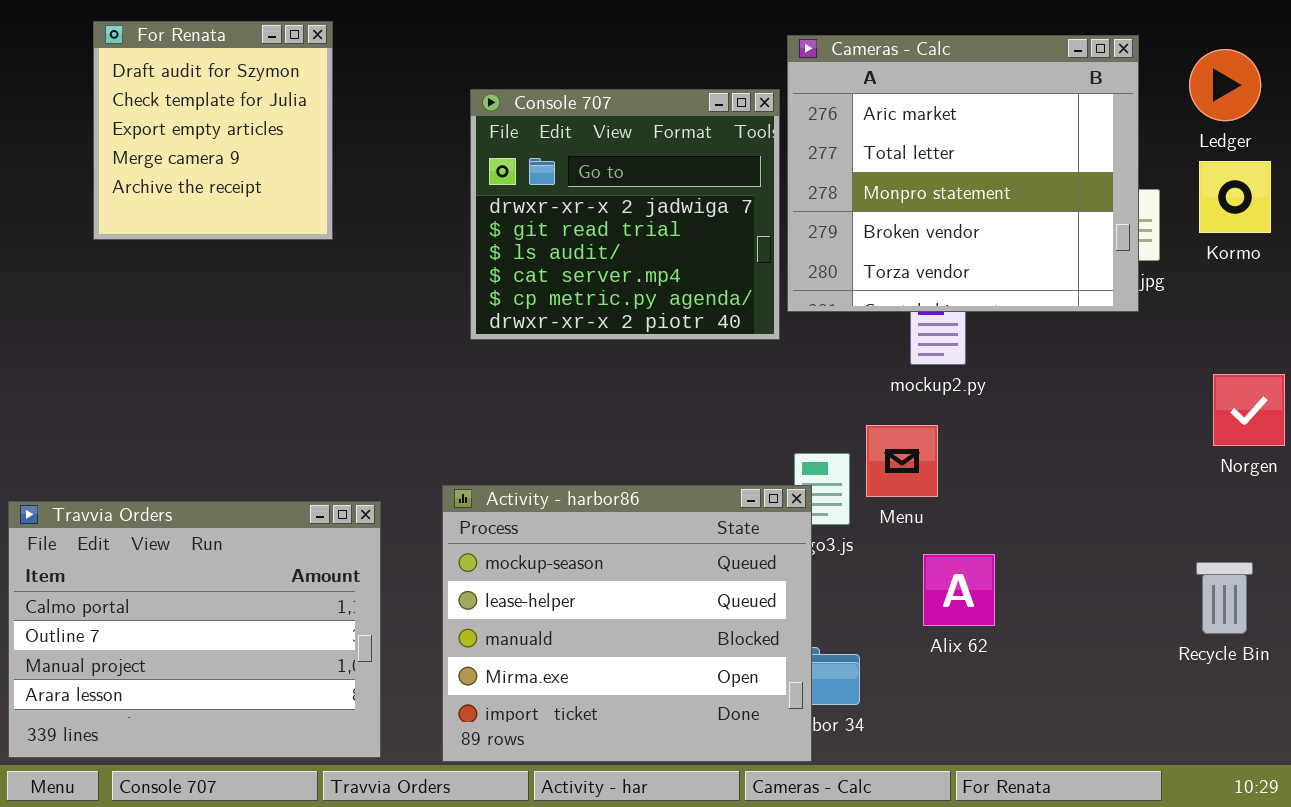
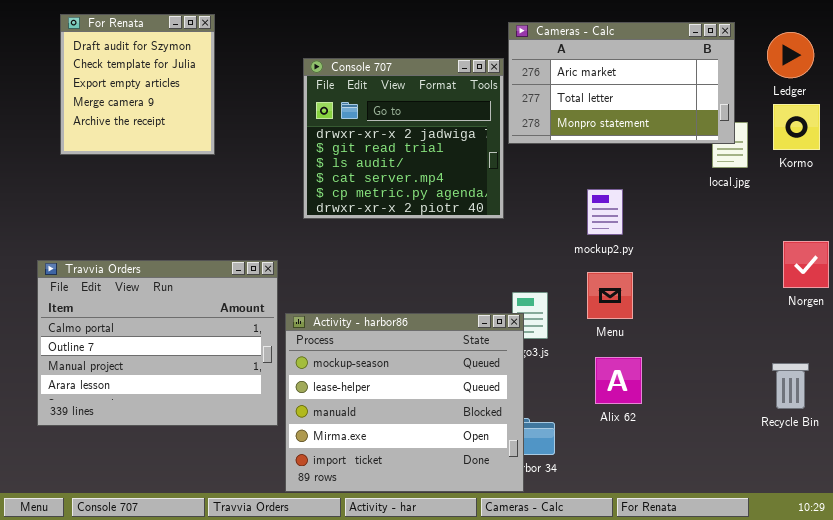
Cameras - Calc: [787,35,1139,312] -> [508,22,735,144], resized
Menu: [866,425,938,497] -> [587,272,633,319], moved
Travvia Orders: [8,501,381,758] -> [37,260,278,426], moved

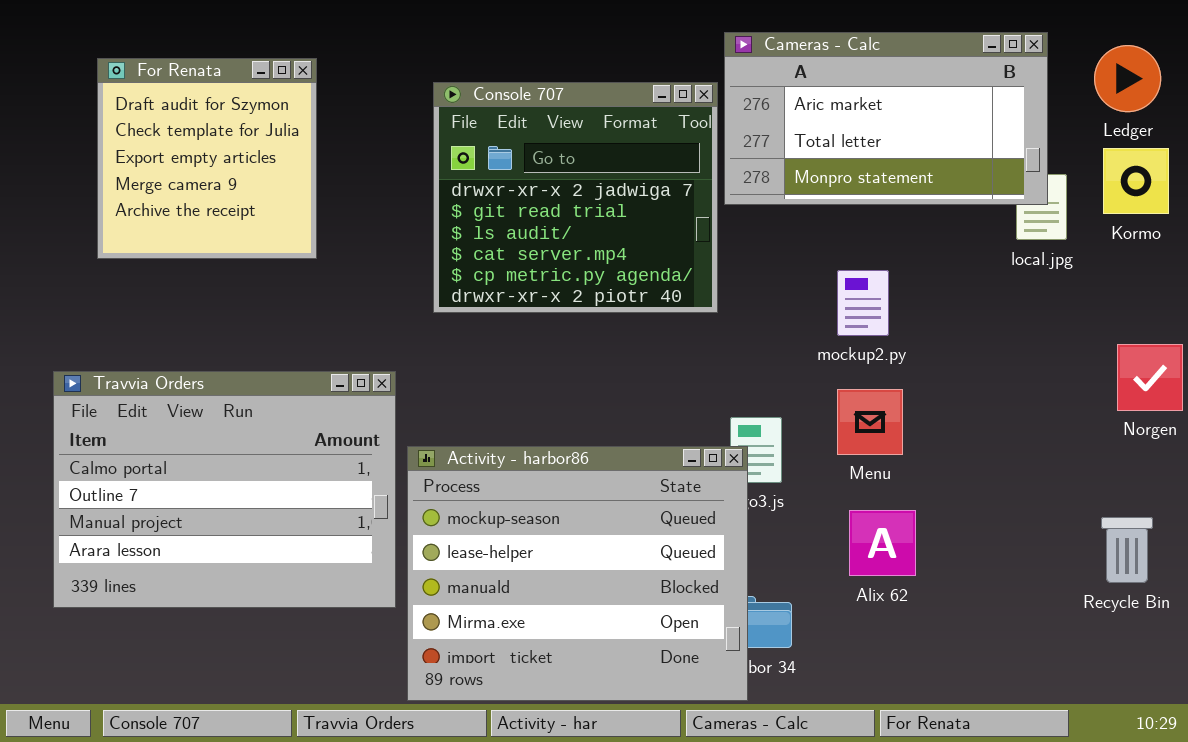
For Renata: [60,14,215,155] -> [97,58,317,259], moved

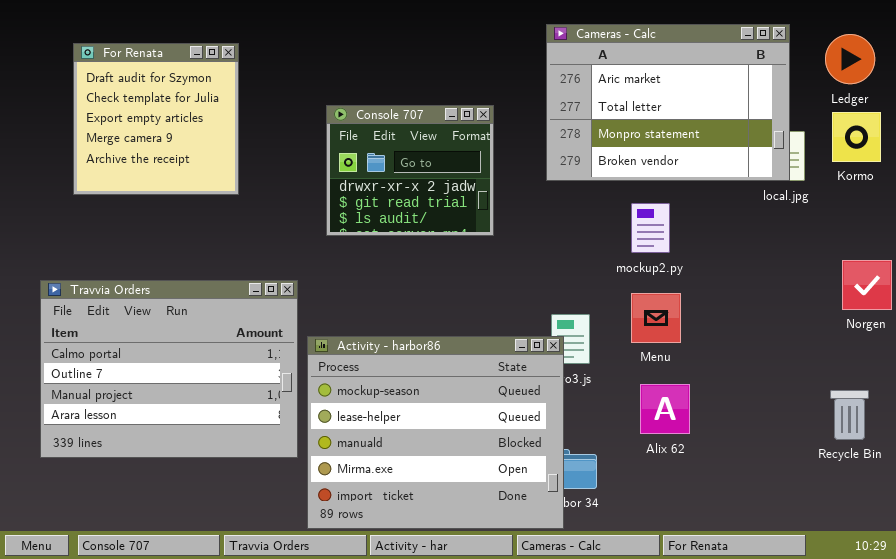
Cameras - Calc: [724,32,1048,205] -> [546,24,790,181], resized
Console 707: [433,82,718,313] -> [326,105,494,236], resized

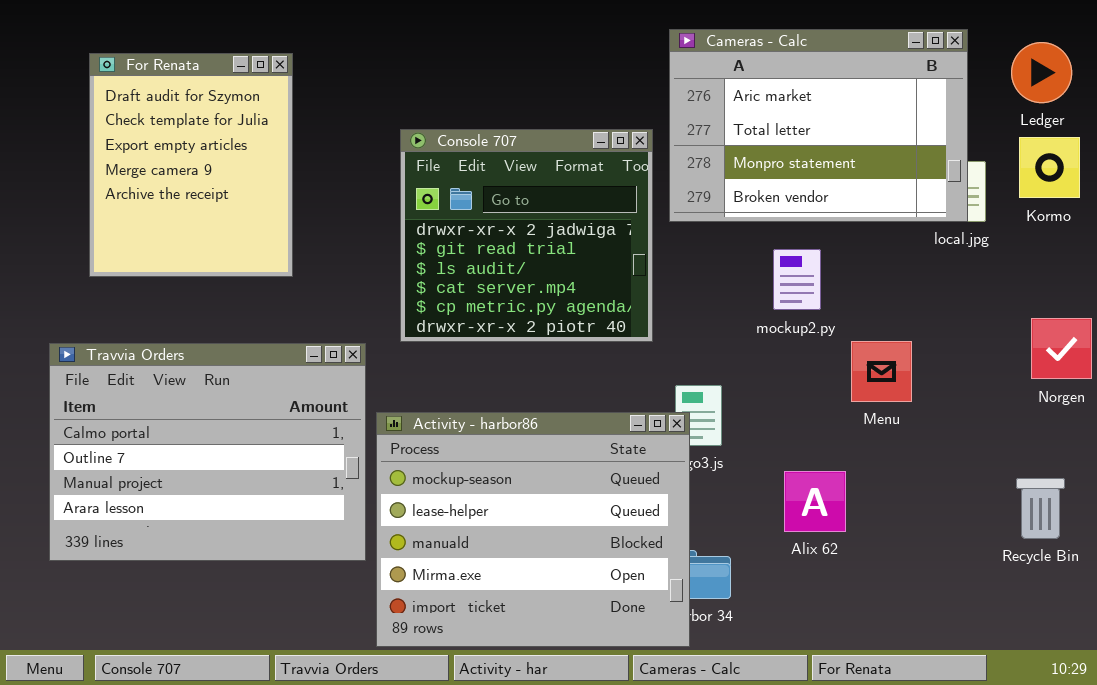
For Renata: [73,43,239,195] -> [89,53,293,277], resized
Console 707: [326,105,494,236] -> [400,129,653,342], resized
Menu: [631,293,681,343] -> [851,341,912,402], moved

